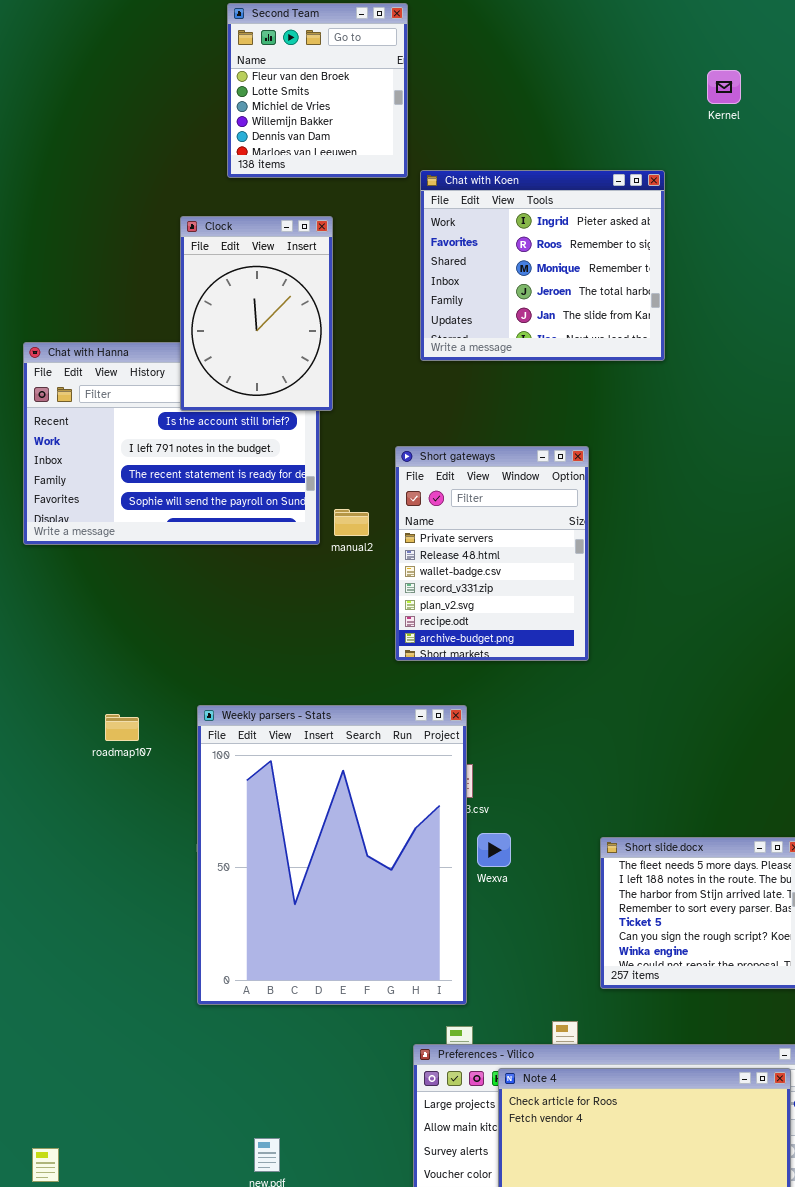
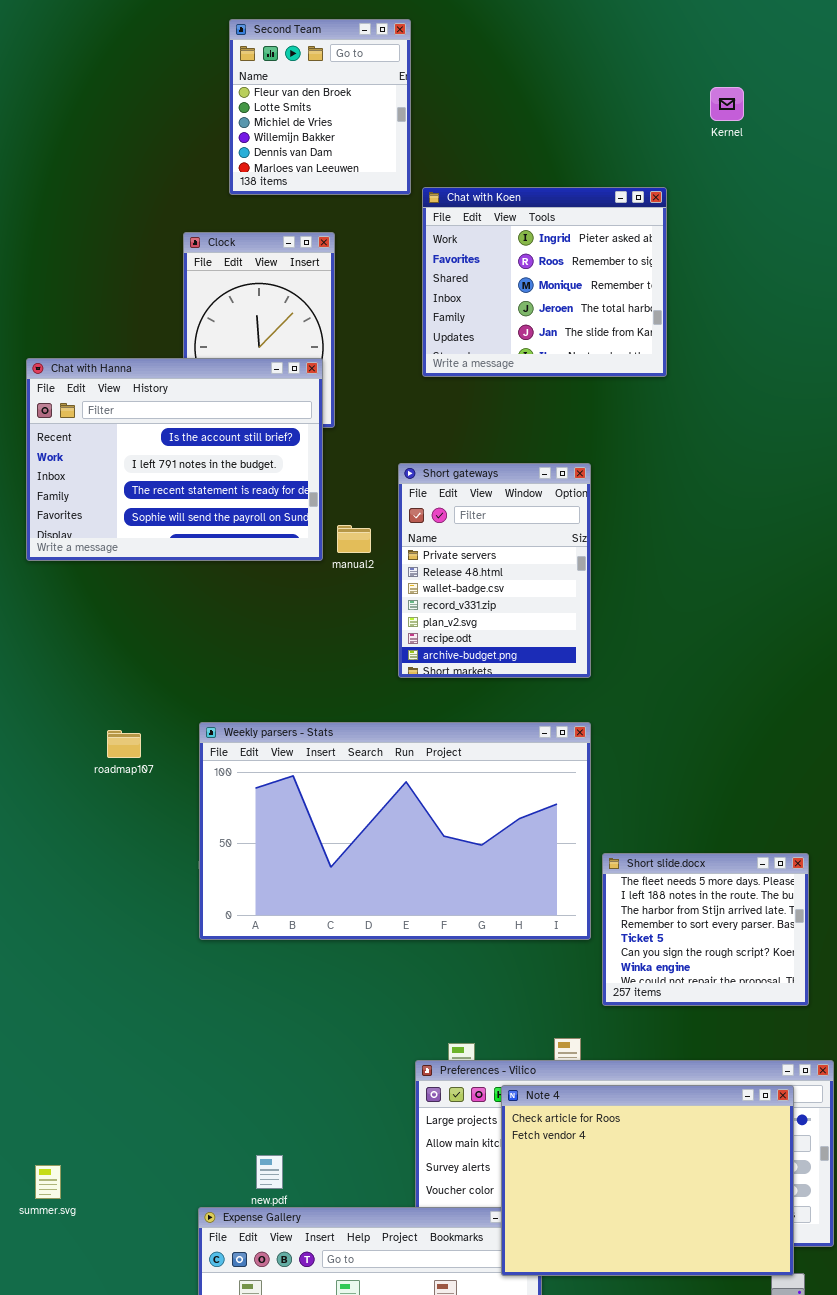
Chat with Hanna: [23,342,320,545] -> [26,358,323,561], raised
Weekly parsers - Stats: [197,705,467,1005] -> [199,722,591,940], resized

